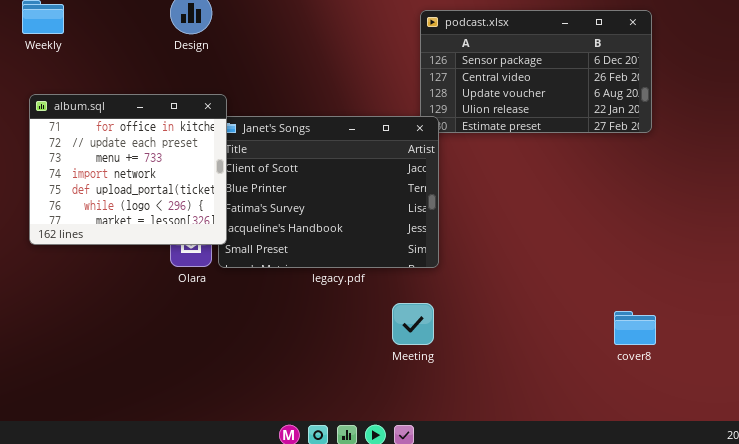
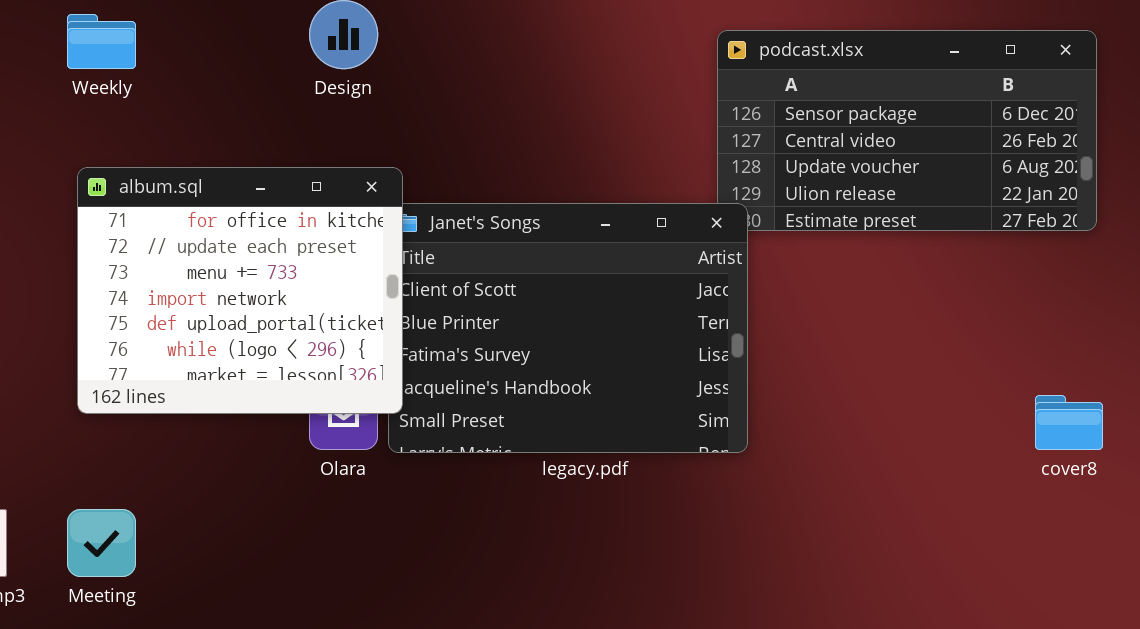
Meeting: [392,303,434,345] -> [67,509,136,577], moved
cover8: [614,311,656,345] -> [1035,395,1103,450], moved

